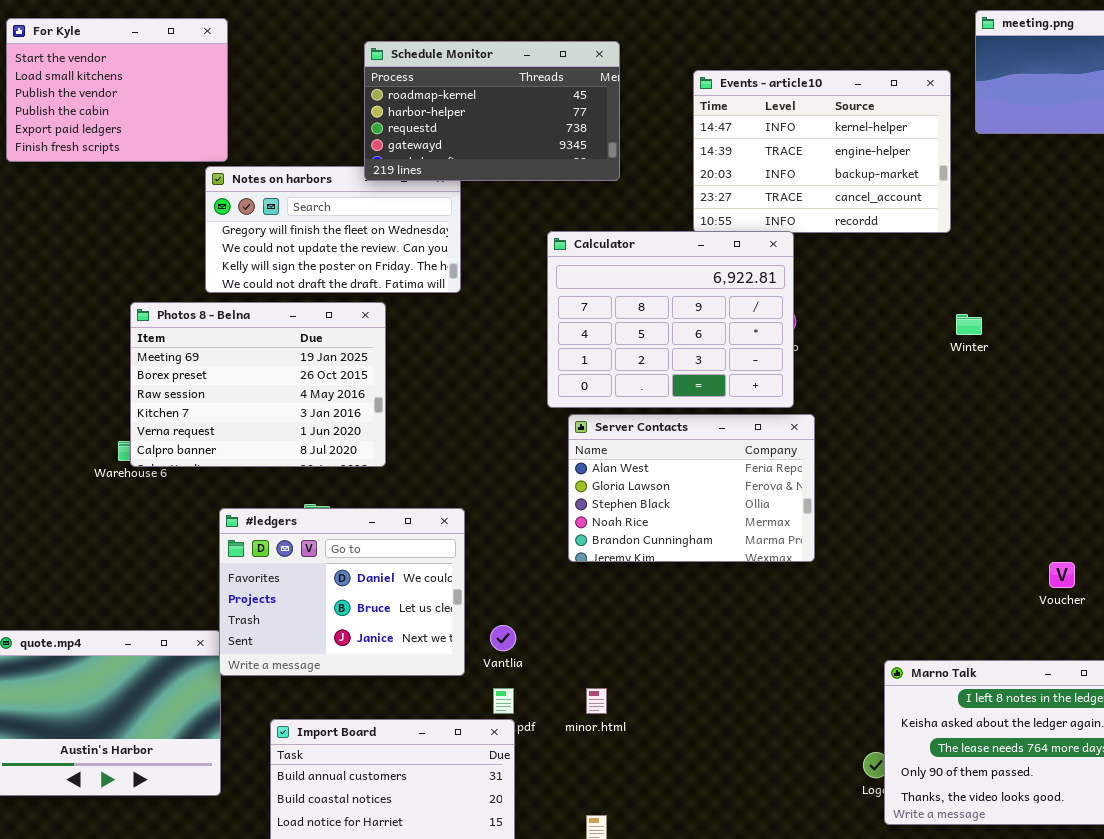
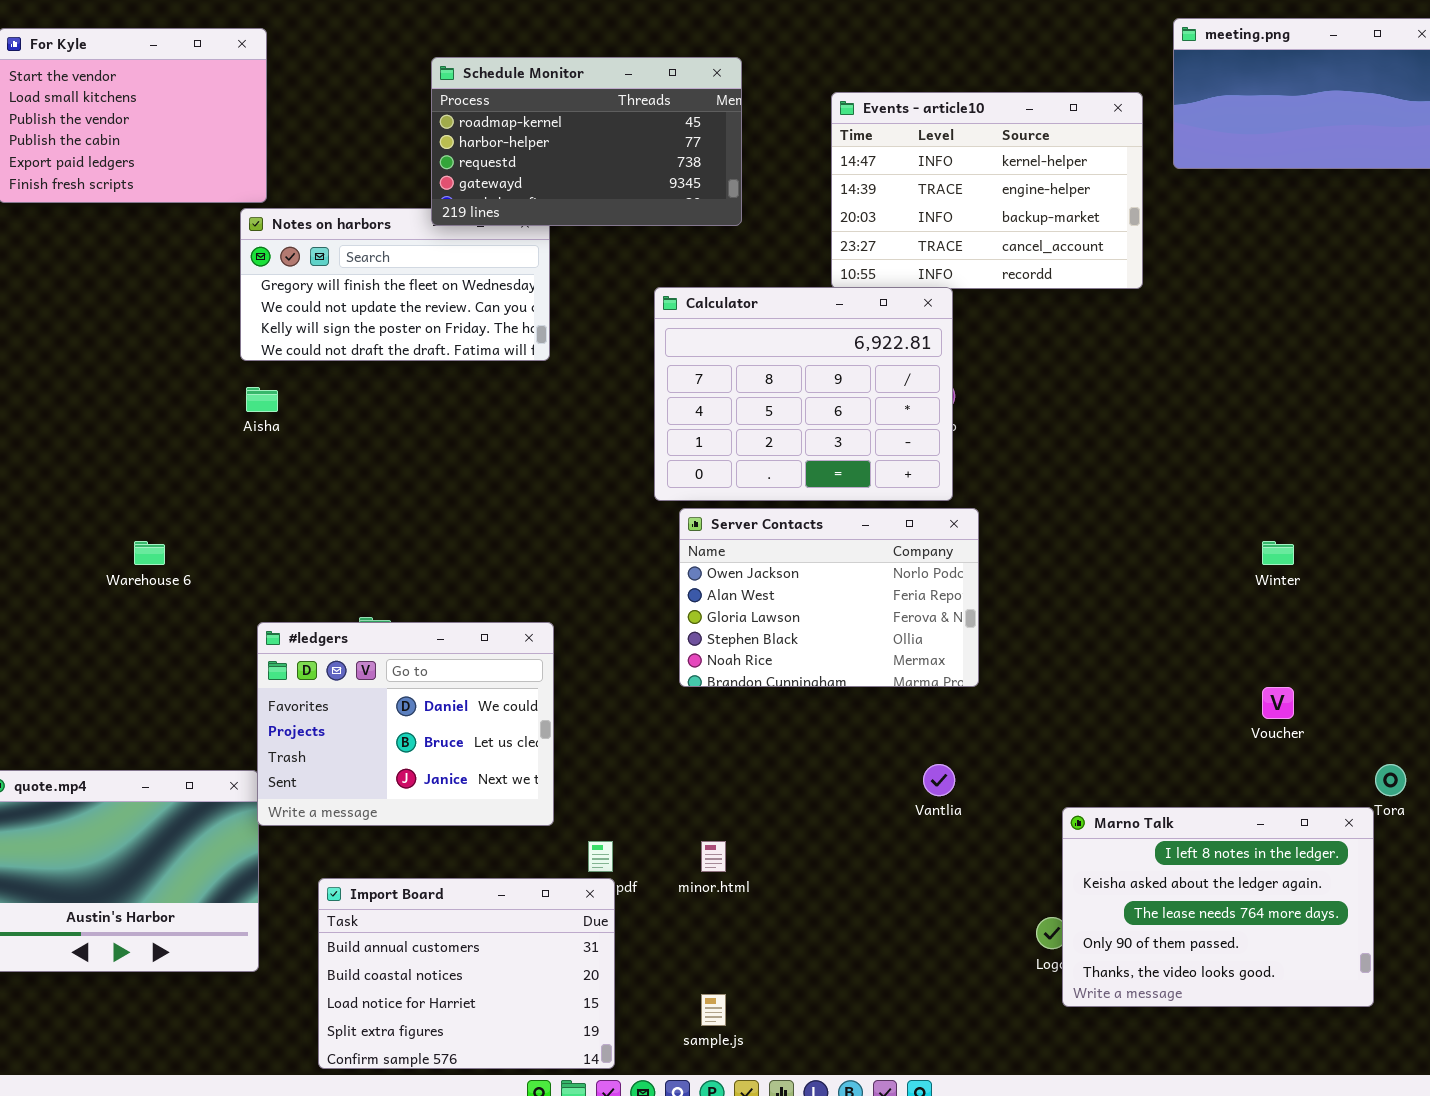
Photos 8 - Belna: [130,302,386,467] -> none, closed
Winter: [956,314,982,335] -> [1262,541,1294,565], moved
Server Contacts: [568,414,815,562] -> [679,508,979,687], scrolled up 1 row
Vantlia: [490,625,516,651] -> [923,764,955,796], moved

